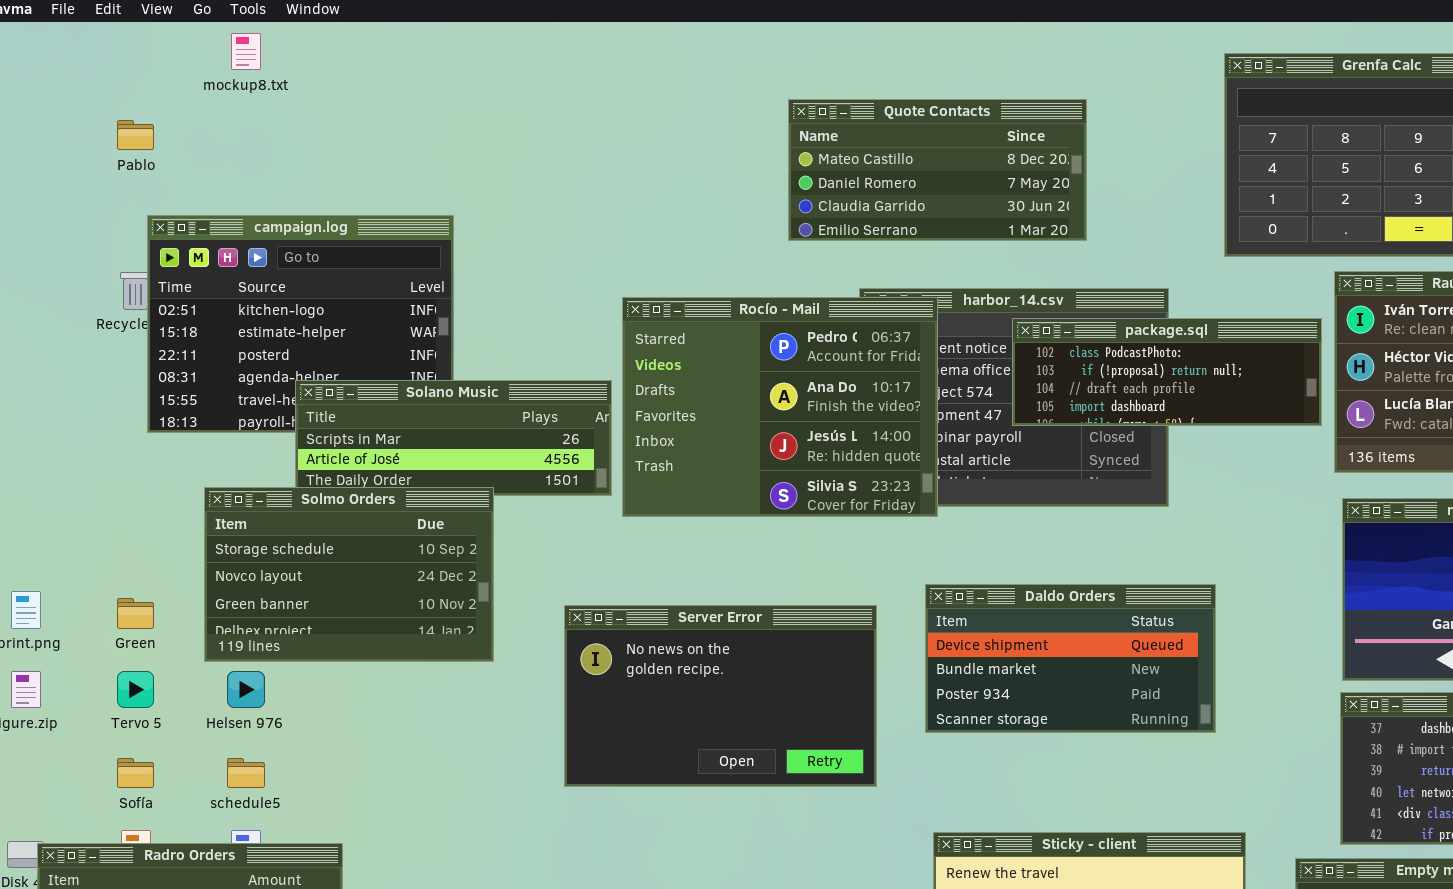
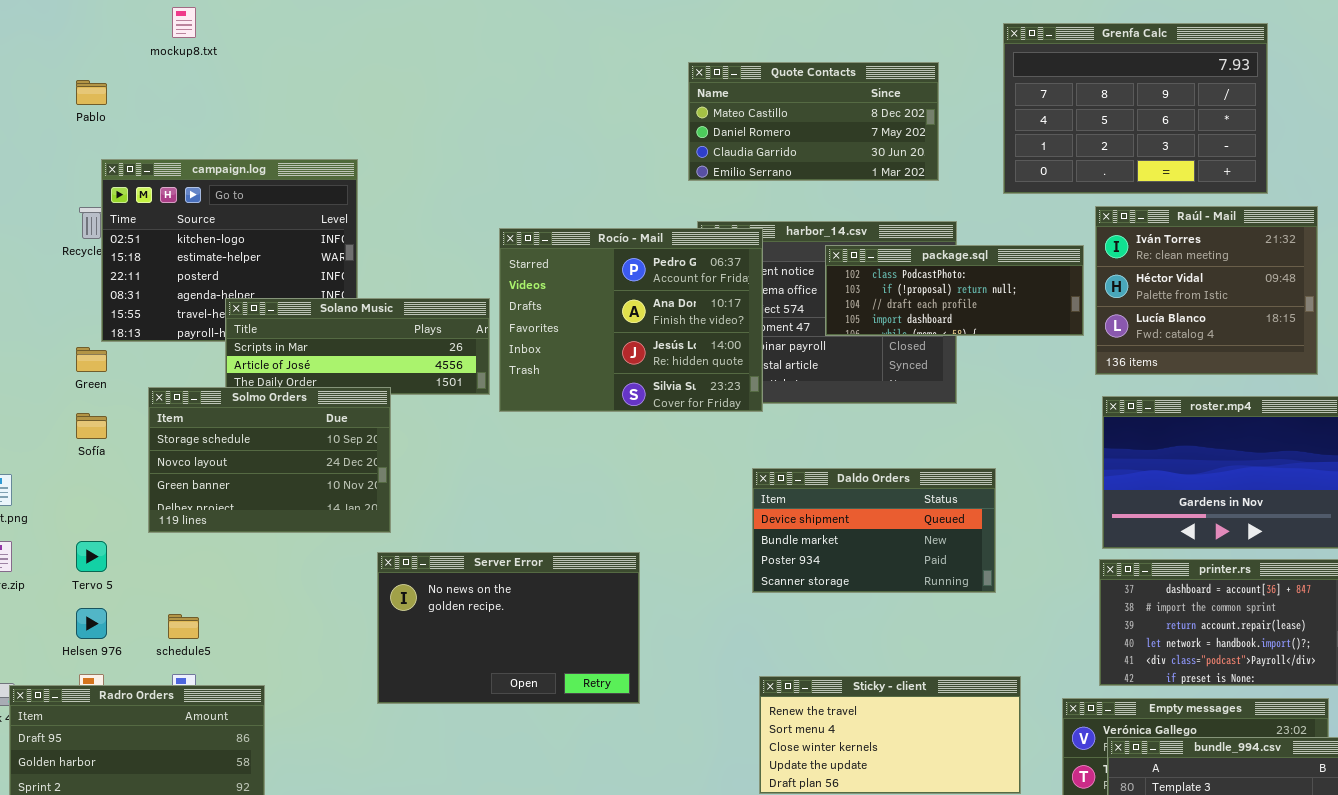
Quote Contacts: [788,99,1087,241] -> [688,62,939,181], moved
Green: [117,598,154,629] -> [76,347,107,372], moved
Server Error: [564,605,877,787] -> [377,552,640,704], moved
Helsen 976: [227,671,265,708] -> [76,608,107,639], moved
Sofía: [117,758,154,788] -> [76,413,107,439], moved

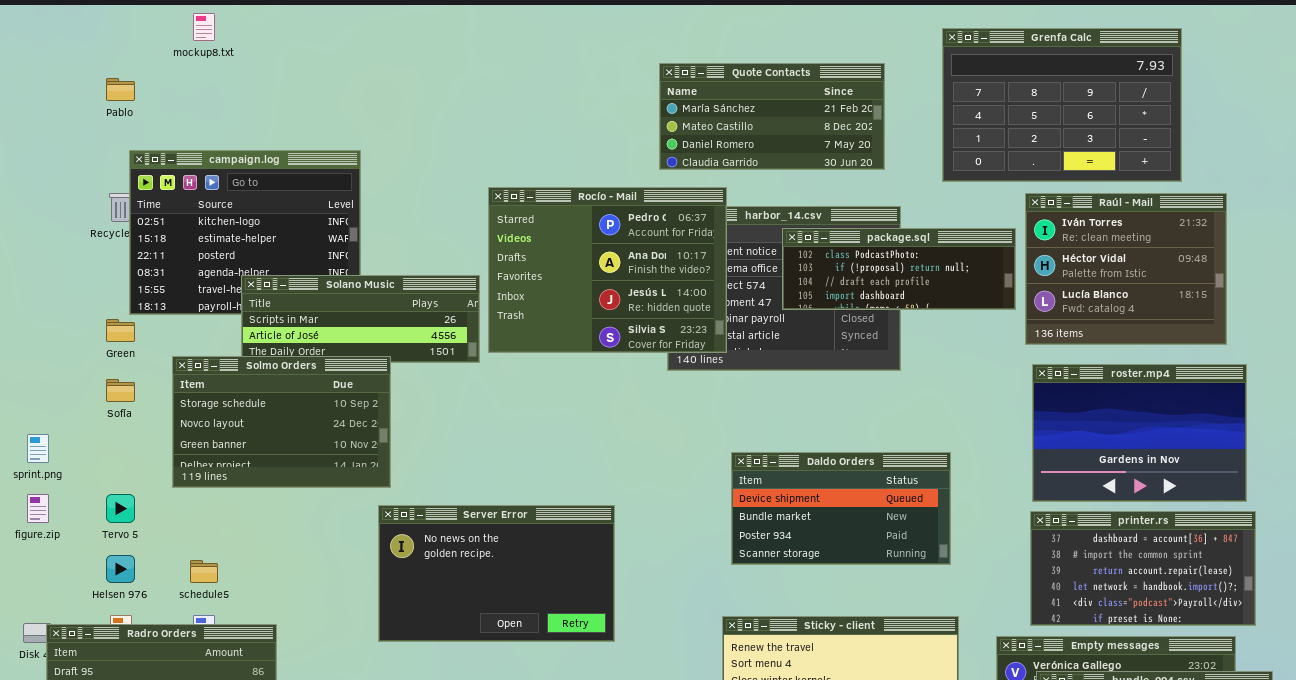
Quote Contacts: [688,62,939,181] -> [659,63,885,170], scrolled up 1 row
Rocío - Mail: [499,228,763,412] -> [488,187,727,353], moved
Daldo Orders: [752,468,996,593] -> [731,452,951,565], moved

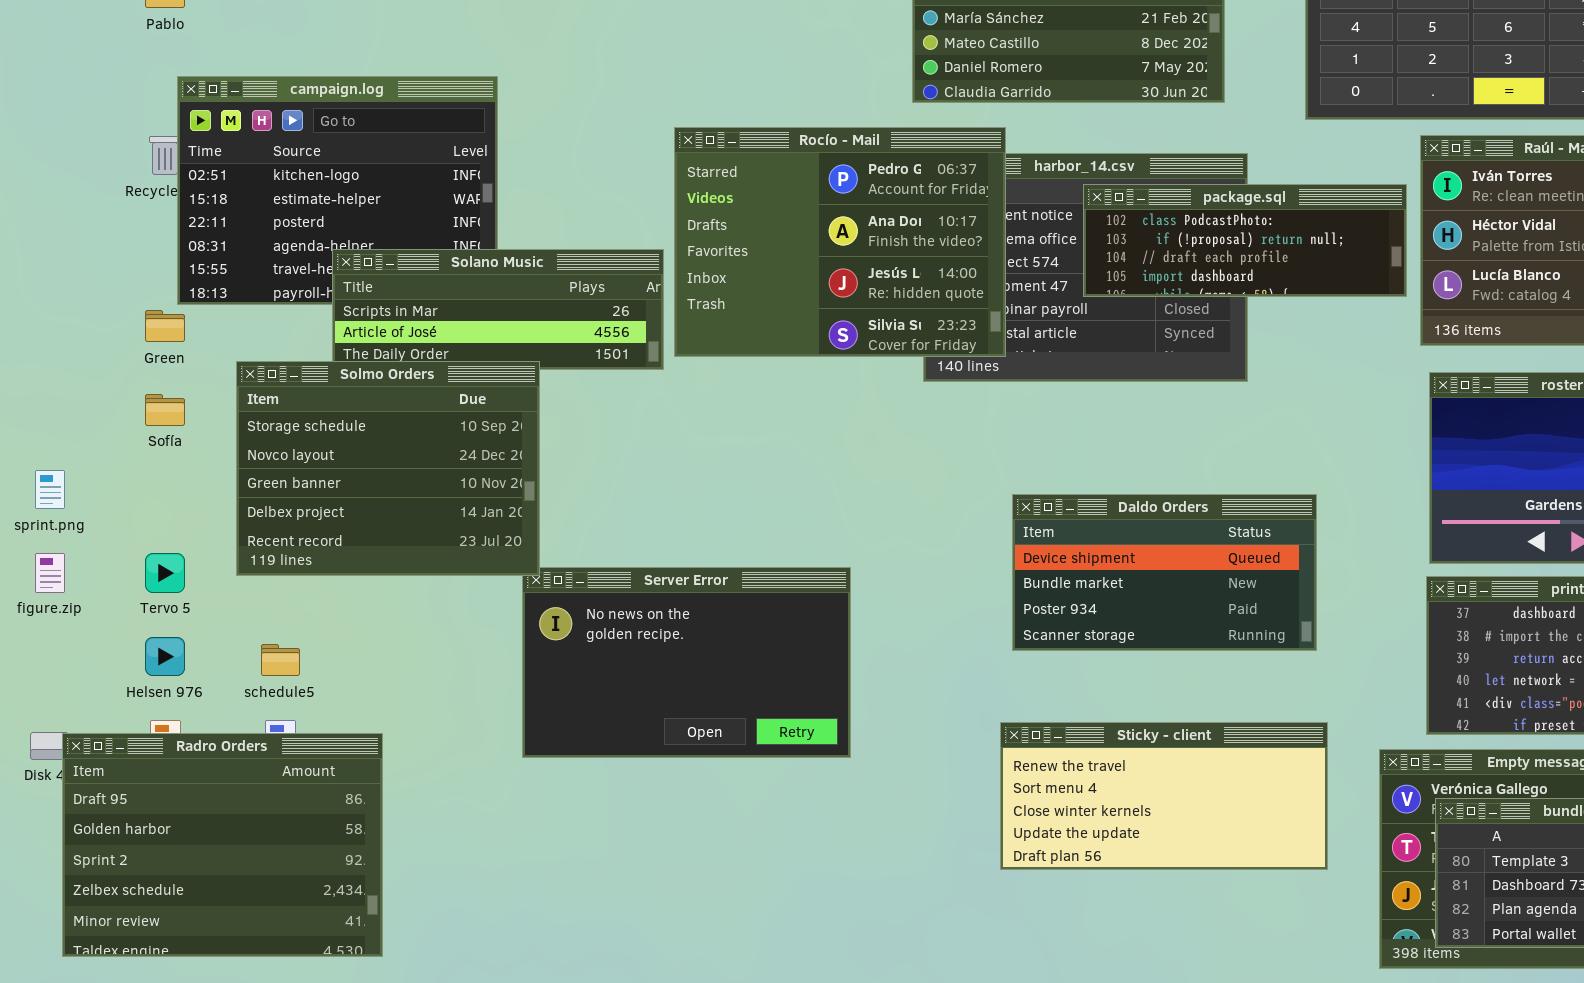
Solmo Orders: [172,356,391,488] -> [236,361,540,576], resized

